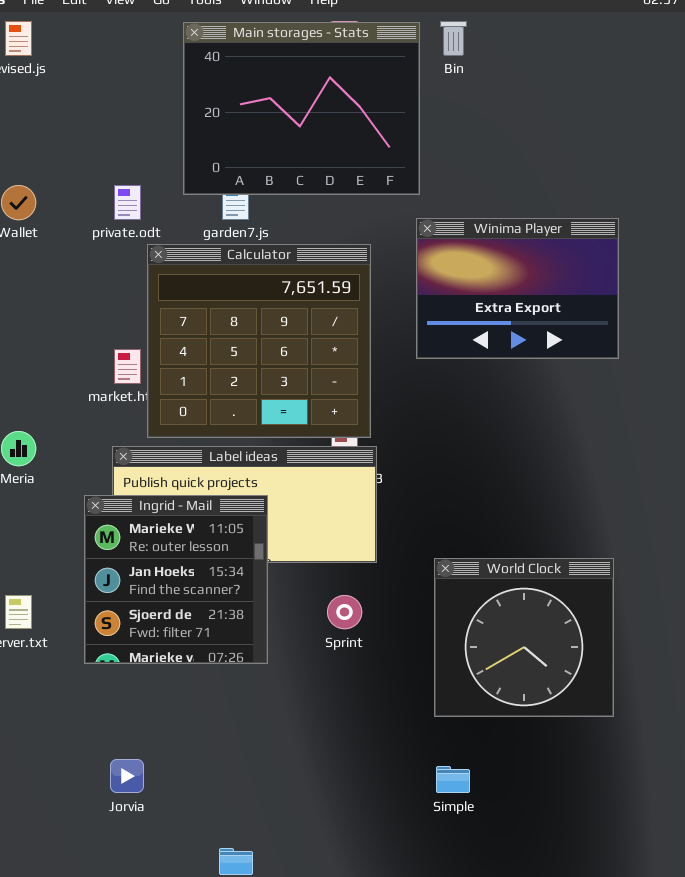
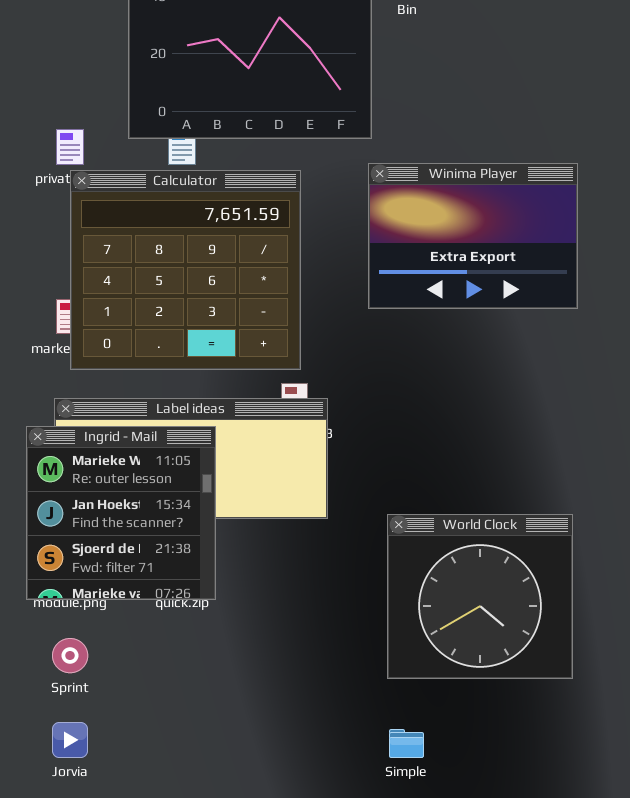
Calculator: [147,244,371,438] -> [70,170,301,370], moved
Ingrid - Mail: [84,495,268,664] -> [26,426,216,600], moved
Sprint: [327,595,362,629] -> [52,638,88,673], moved

